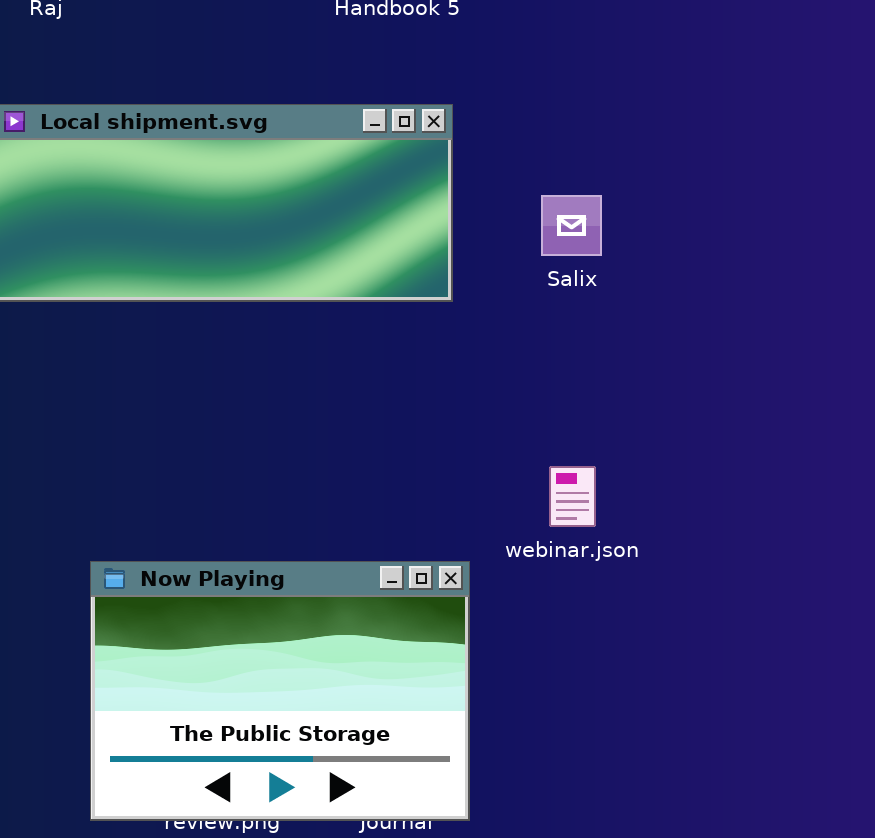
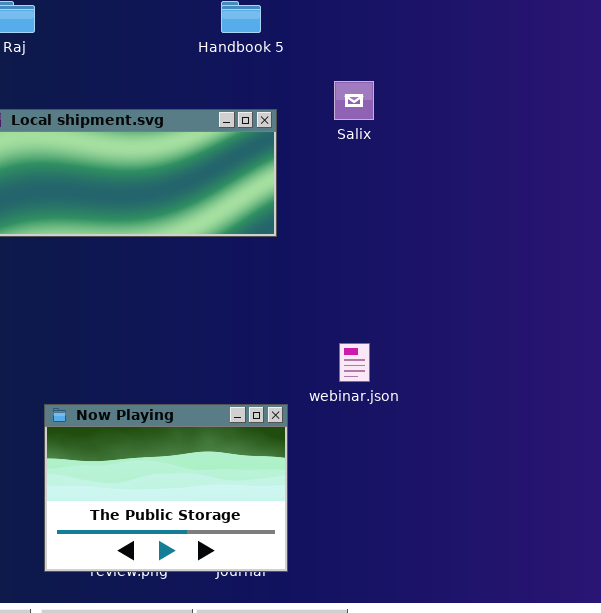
Salix: [541,195,602,256] -> [334,81,374,120], moved

